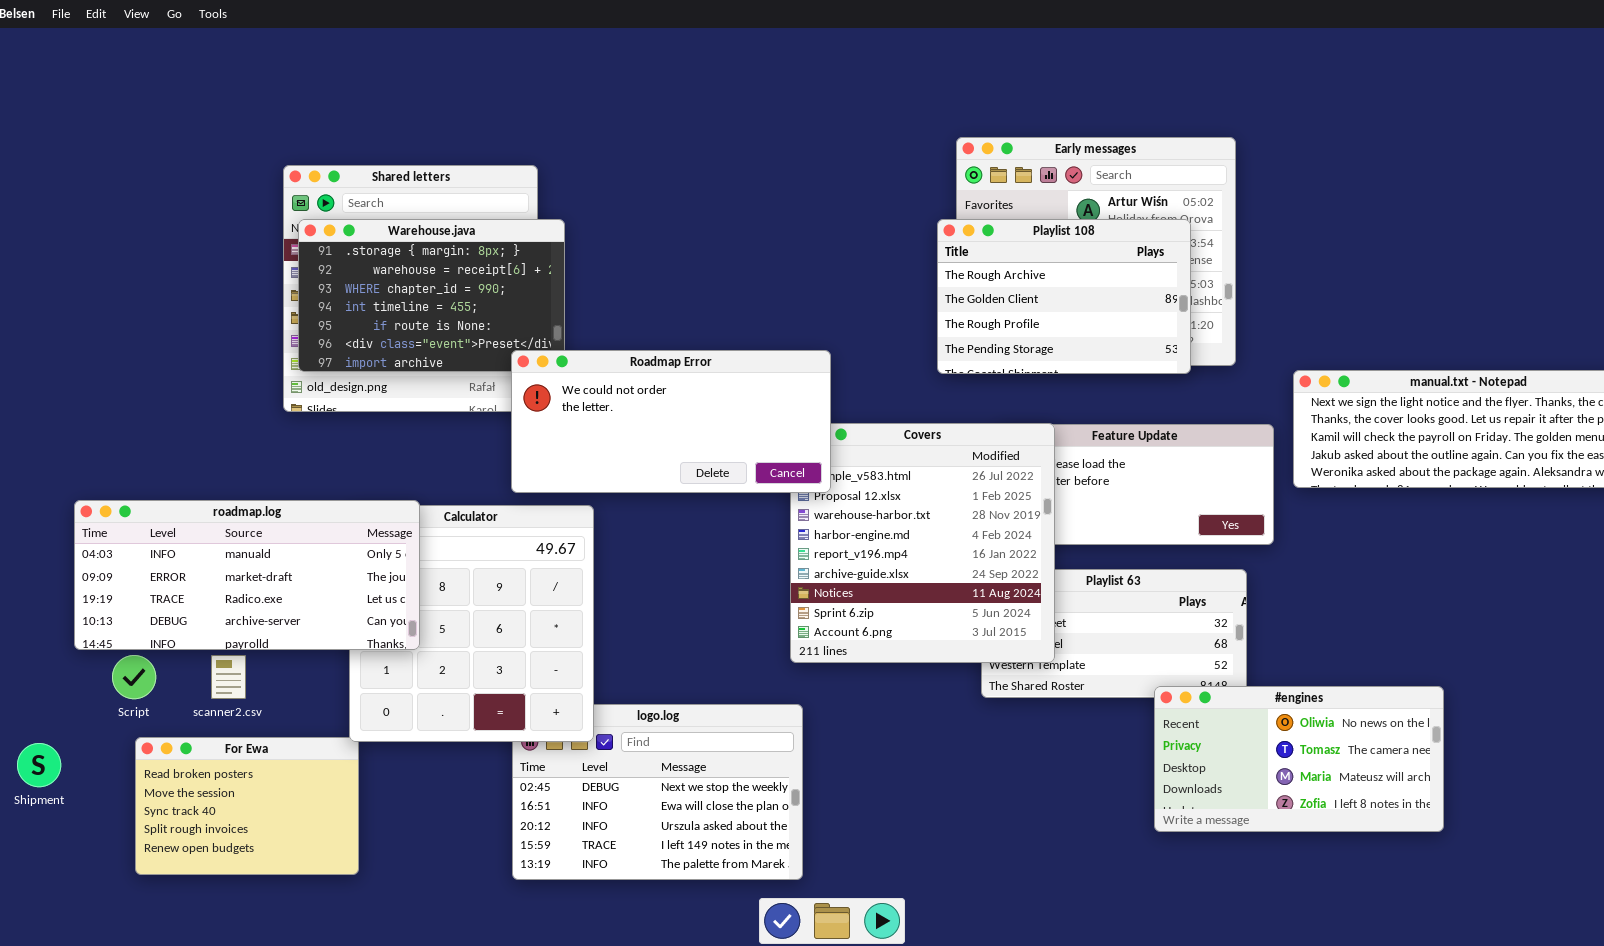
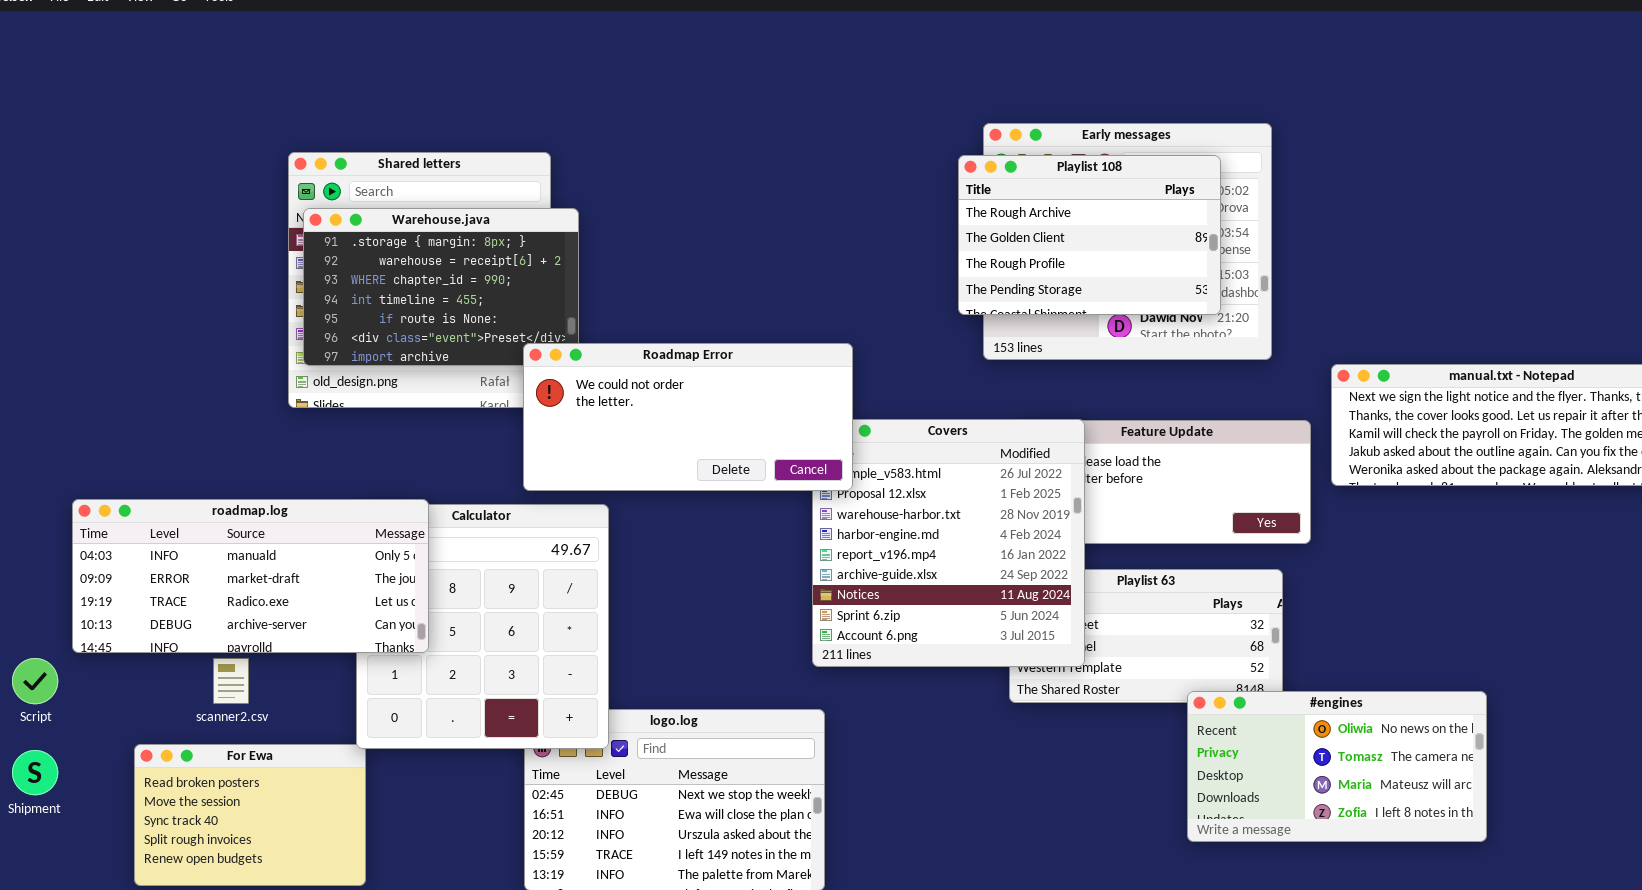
Playlist 108: [937,219,1191,374] -> [958,155,1221,315], moved
Script: [112,655,156,699] -> [12,658,58,704], moved

